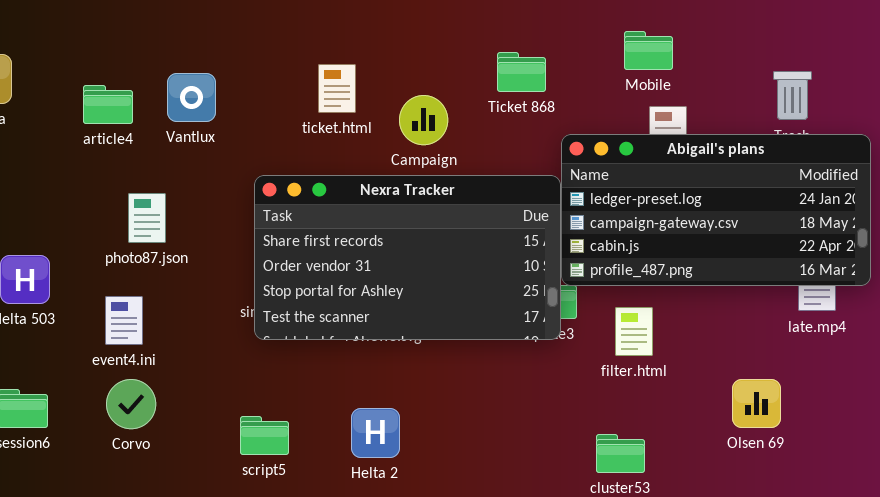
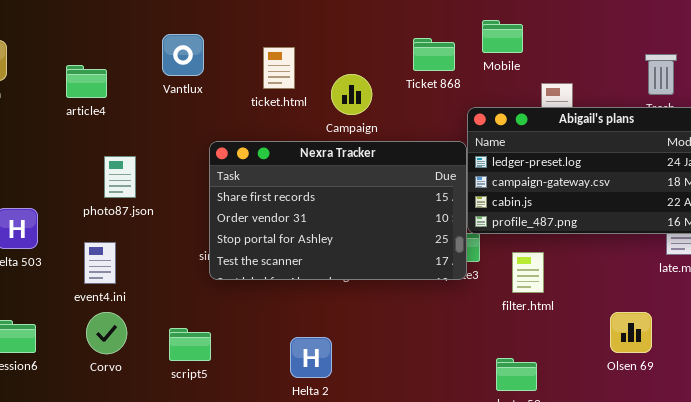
Mobile: [624,31,673,70] -> [482,20,523,53], moved
Vantlux: [167,73,216,122] -> [162,34,204,76], moved
script5: [240,416,289,455] -> [169,328,211,361], moved

